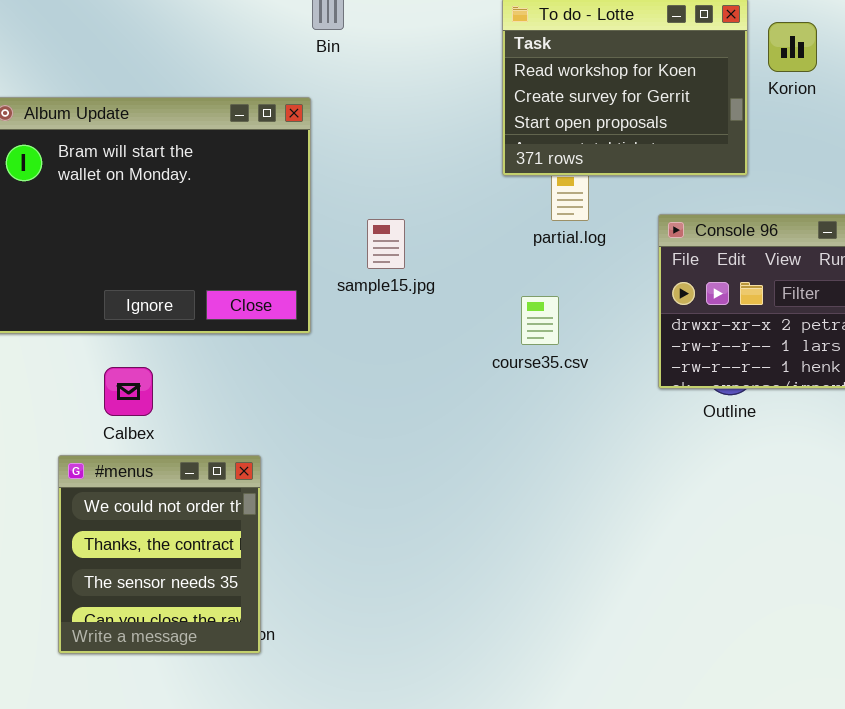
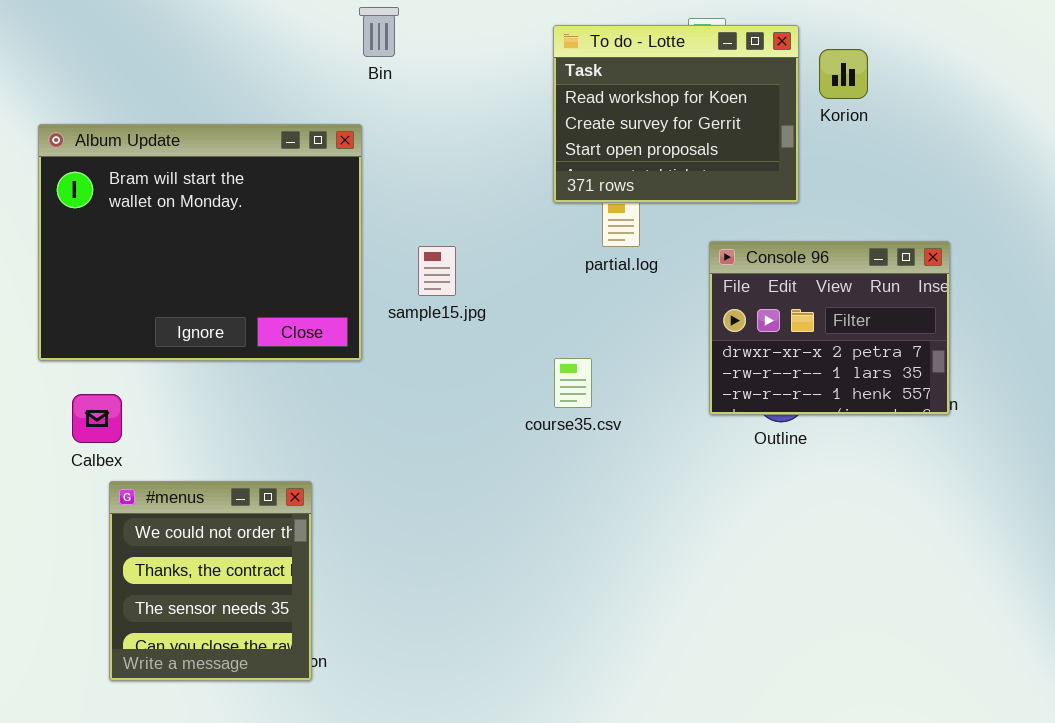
course35.csv: [521,296,559,345] -> [554,358,592,408], moved
Calbex: [104,367,153,416] -> [72,394,122,443], moved

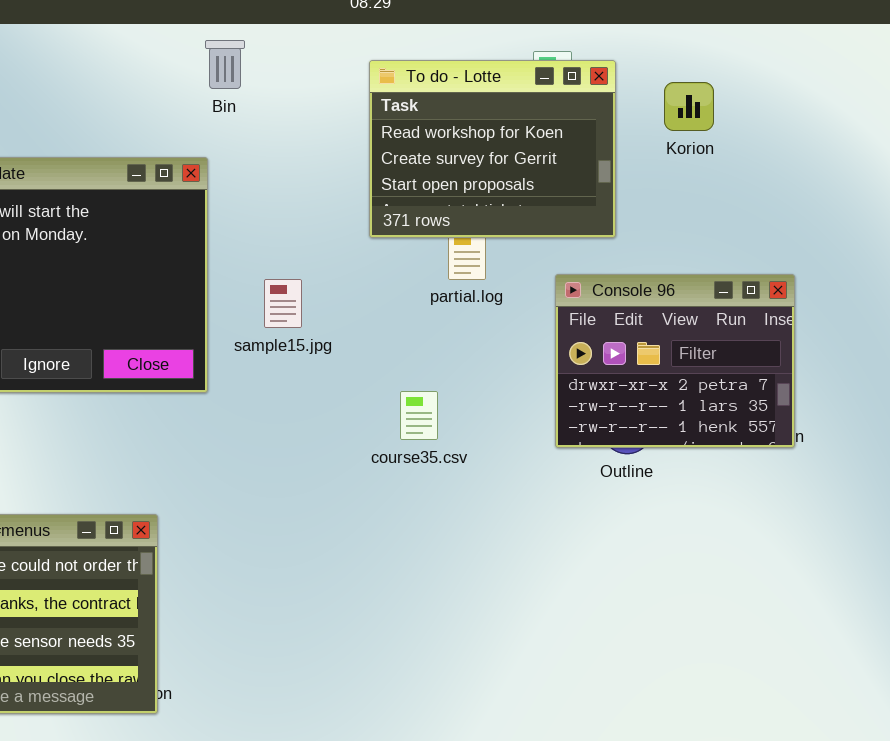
To do - Lotte: [553,25,799,203] -> [369,60,616,238], moved

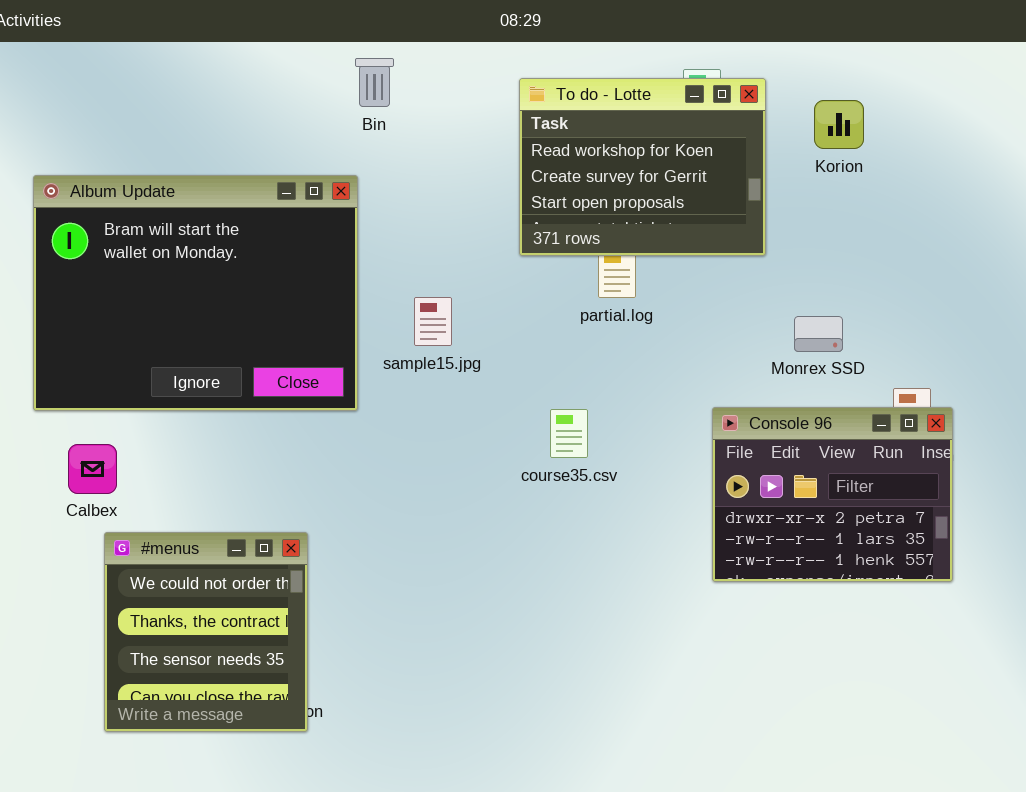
Console 96: [555,274,795,448] -> [712,407,953,582], moved

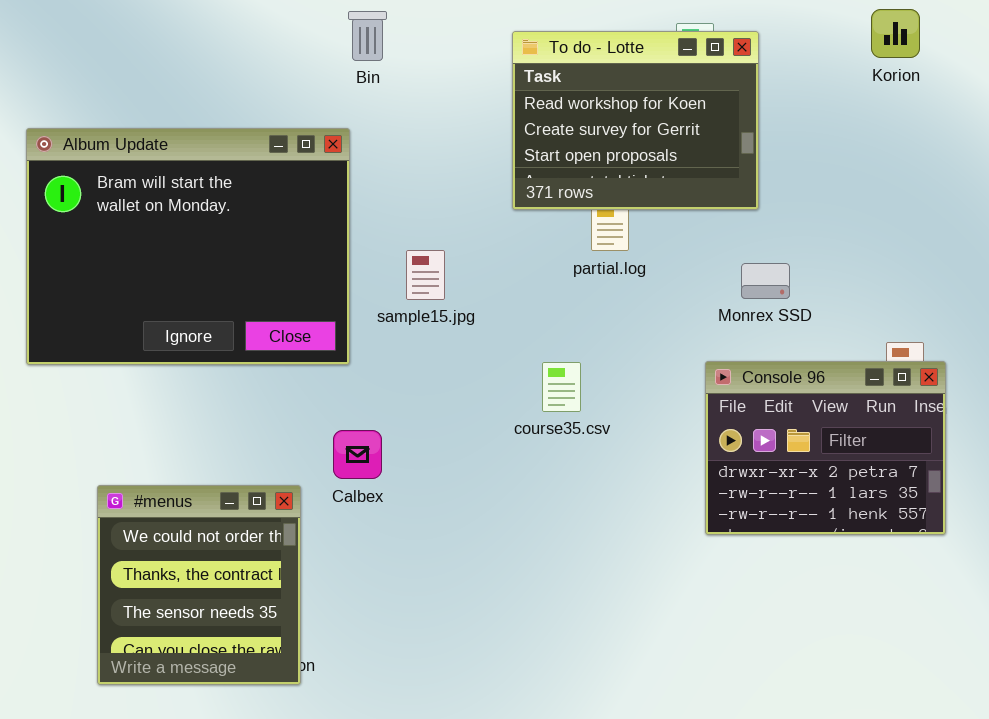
Korion: [814,100,864,149] -> [871,9,920,58], moved
Monrex SSD: [794,316,843,352] -> [741,263,790,299], moved
Calbex: [68,444,117,494] -> [333,430,382,479], moved

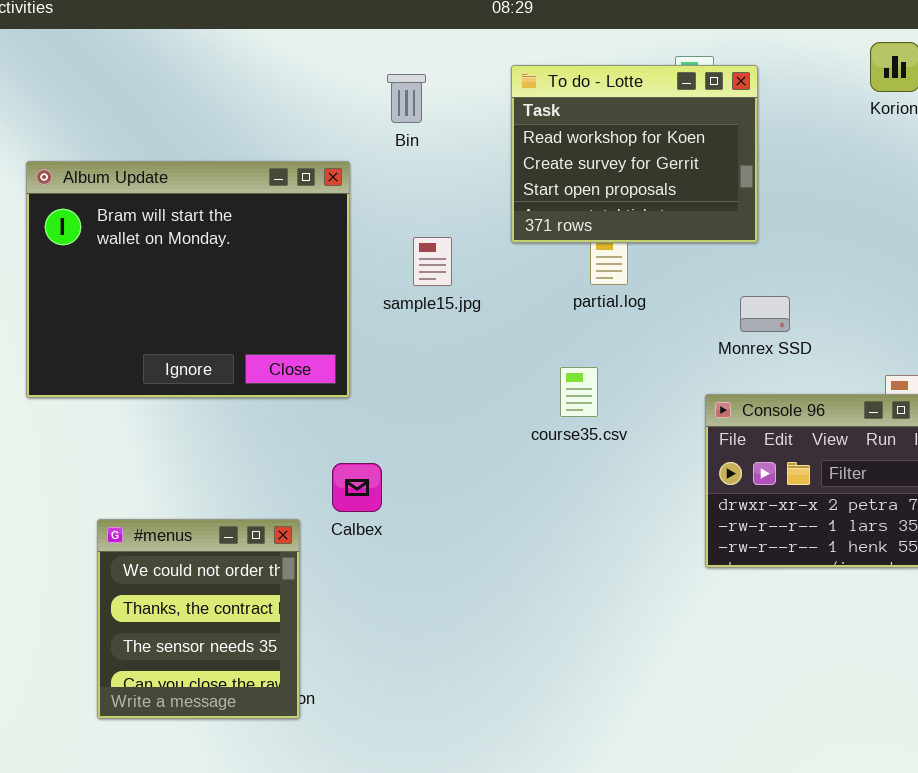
Bin: [348,11,387,61] -> [387,74,426,123], moved
sample15.jpg: [406,250,445,300] -> [413,237,452,286], moved
course35.csv: [542,362,581,412] -> [560,367,598,417], moved

